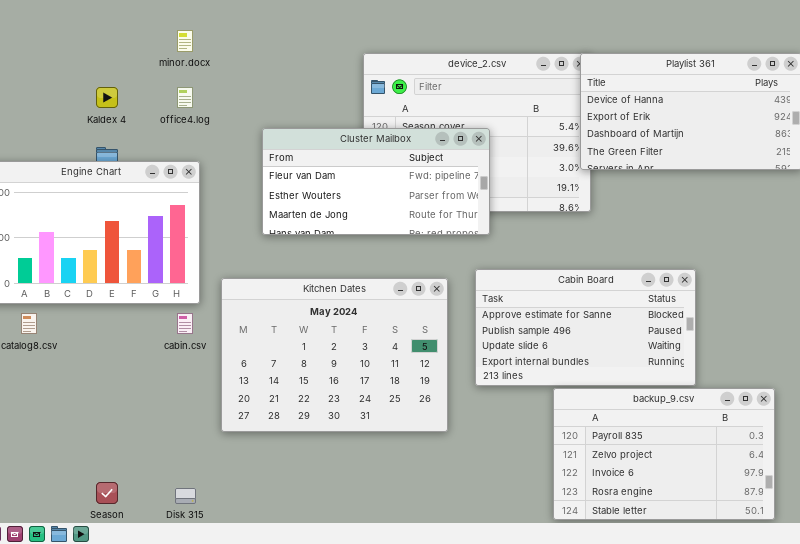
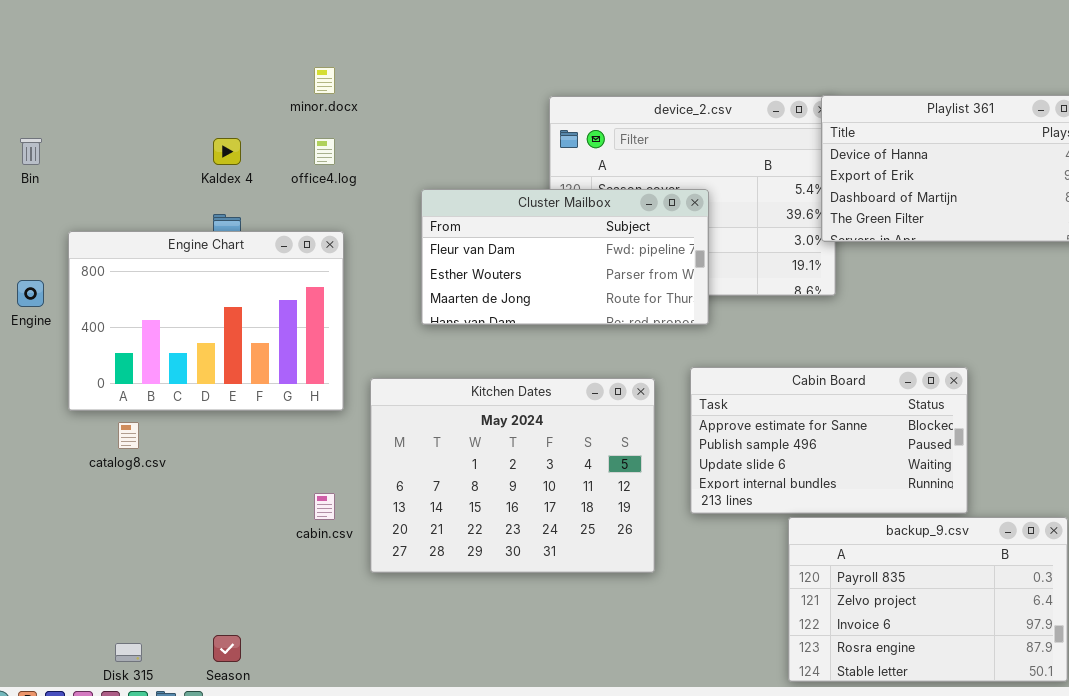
cabin.csv: [177,313,193,334] -> [314,493,335,520], moved
Disk 315: [175,488,196,504] -> [115,643,142,662], moved

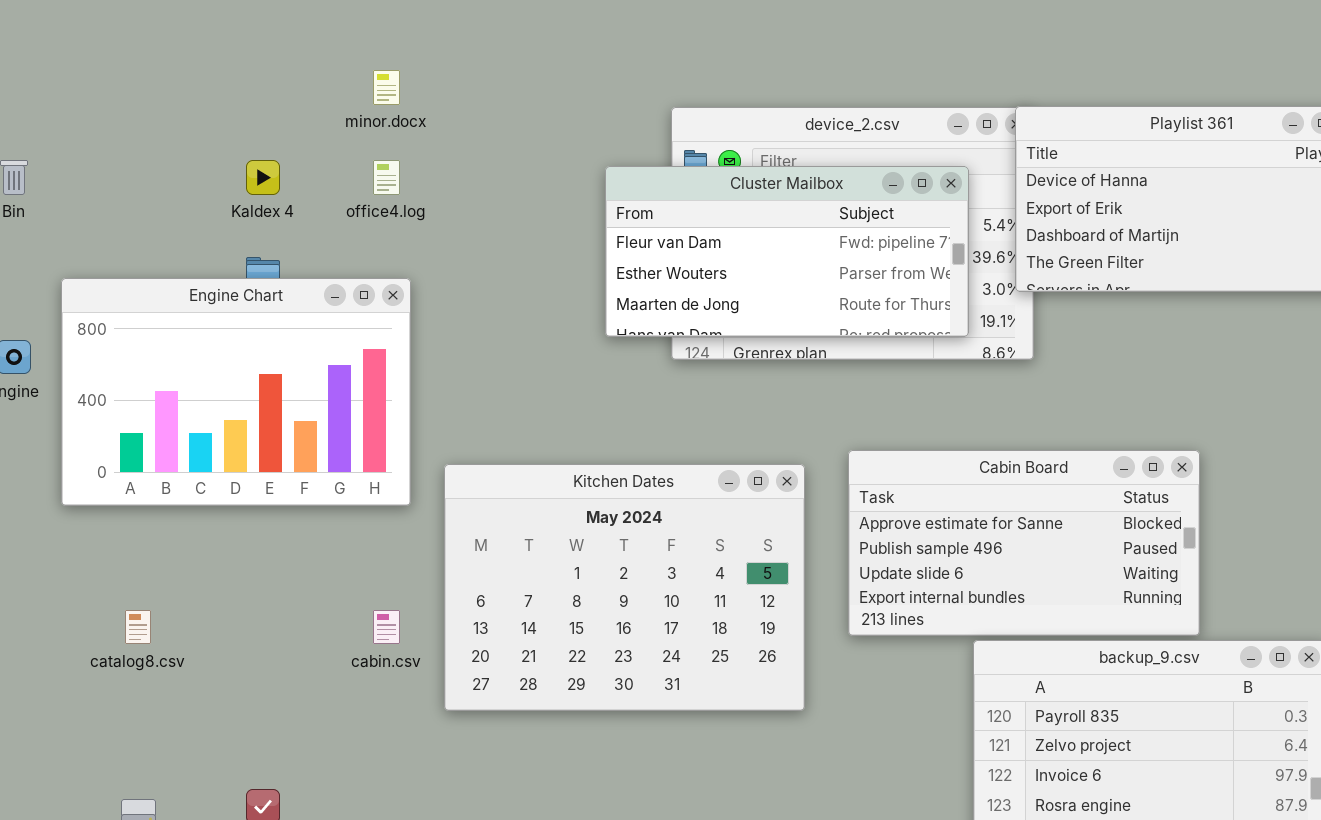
Cluster Mailbox: [421,189,709,325] -> [605,166,969,337], moved
catalog8.csv: [118,422,139,449] -> [125,610,151,644], moved

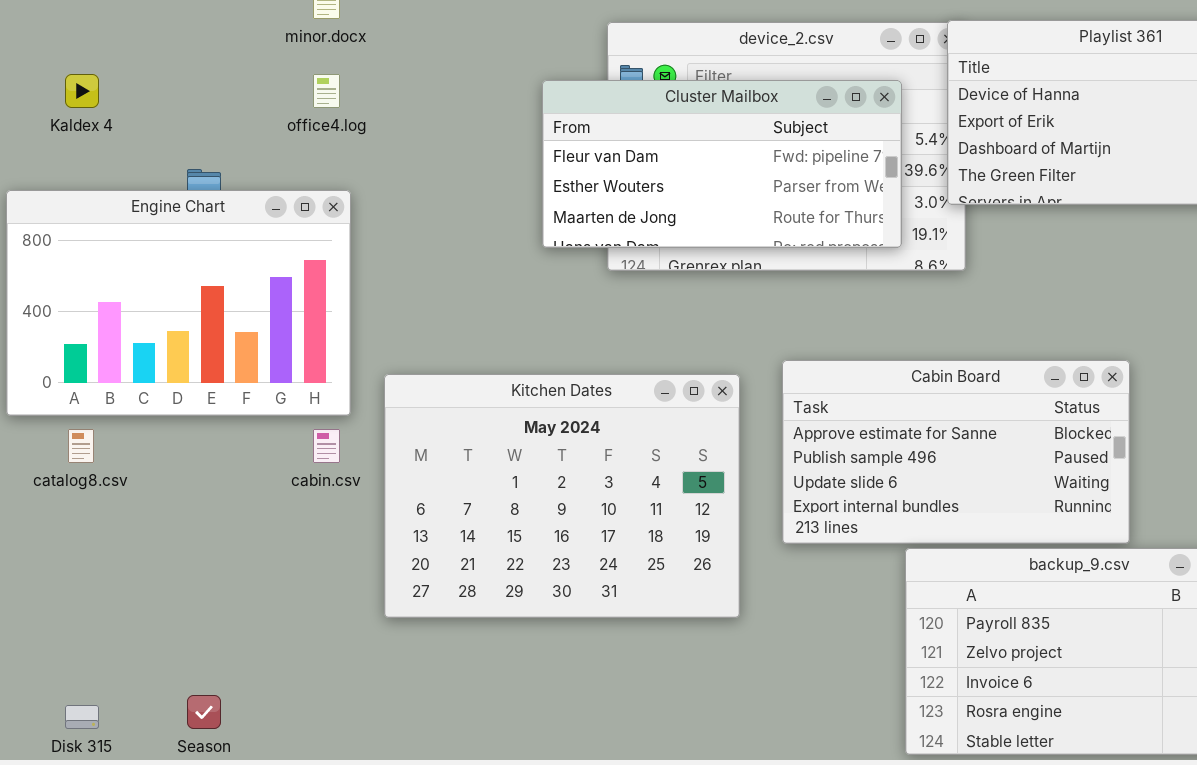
Kaldex 4: [246,160,280,195] -> [65,74,99,108], moved
catalog8.csv: [125,610,151,644] -> [68,429,94,463], moved
cabin.csv: [373,610,400,644] -> [313,429,340,463], moved

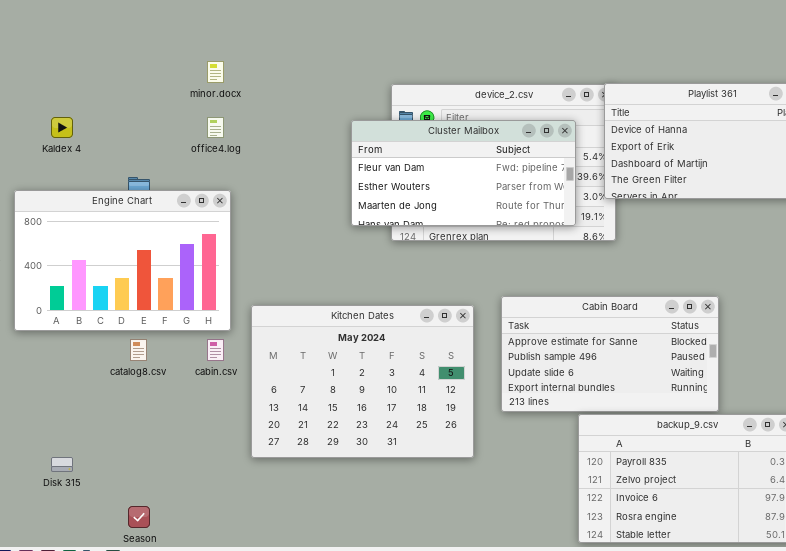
catalog8.csv: [68,429,94,463] -> [130,339,147,361], moved
Disk 315: [65,705,99,729] -> [51,457,73,472], moved

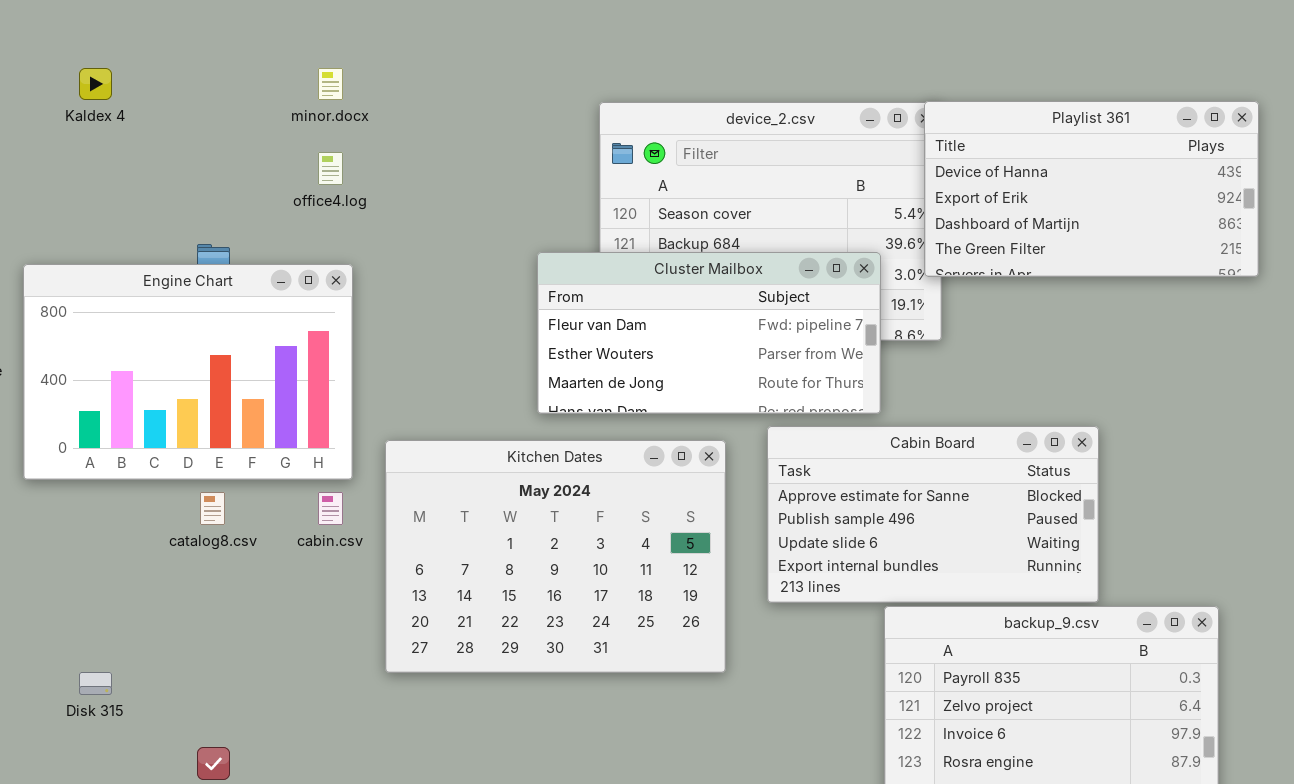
Kaldex 4: [51,117,73,138] -> [79,68,112,100], moved
Cluster Mailbox: [351,120,576,226] -> [537,252,881,414], moved

